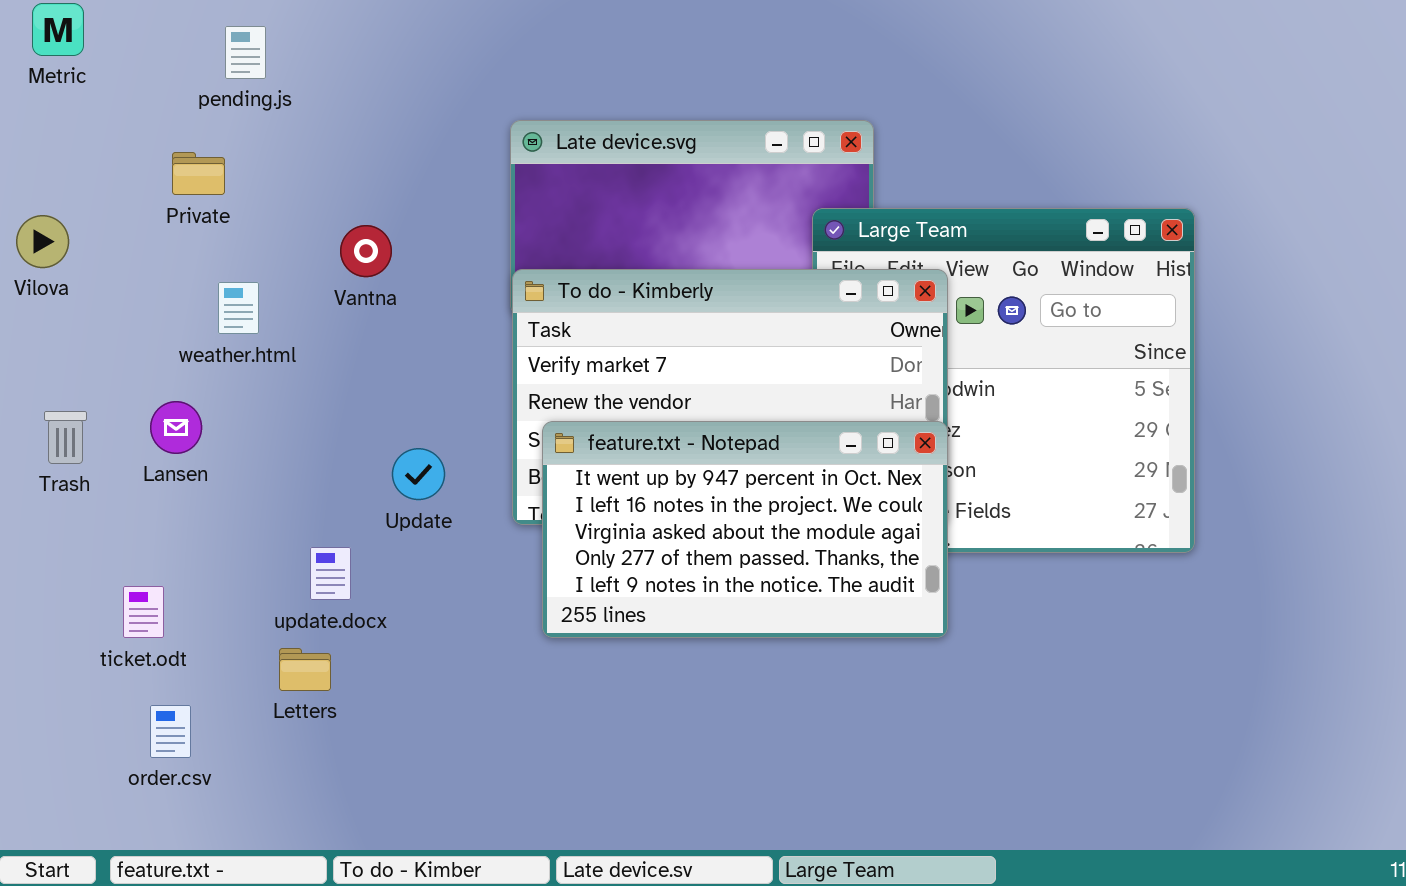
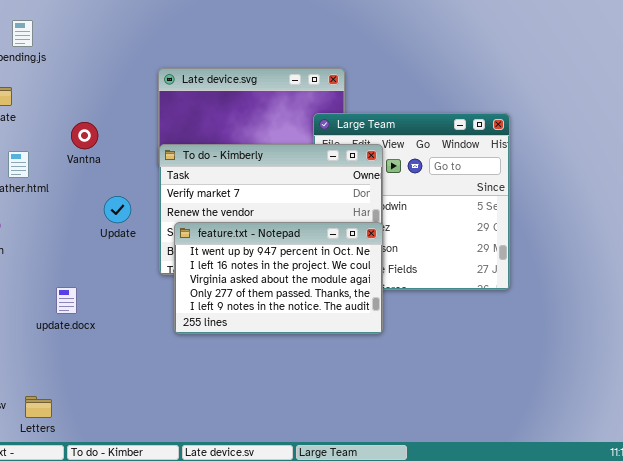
Update: [392,448,445,500] -> [104,196,131,223], moved
Letters: [279,648,331,691] -> [25,396,52,418], moved

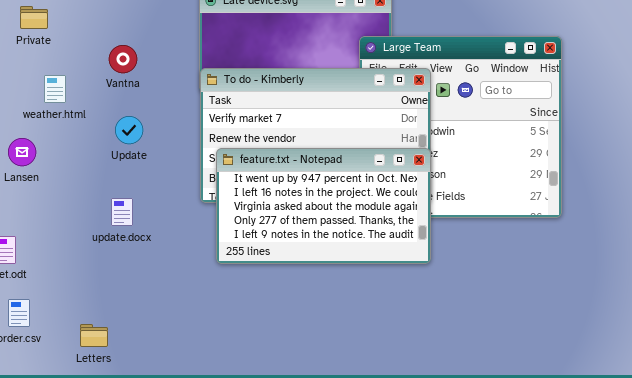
Update: [104,196,131,223] -> [115,116,143,144], moved
update.docx: [56,287,77,314] -> [111,198,133,226], moved
Letters: [25,396,52,418] -> [80,324,108,347], moved

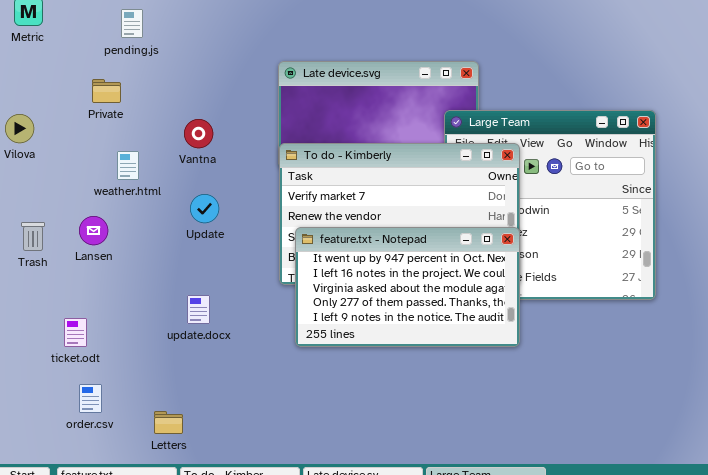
update.docx: [111,198,133,226] -> [187,295,210,324], moved

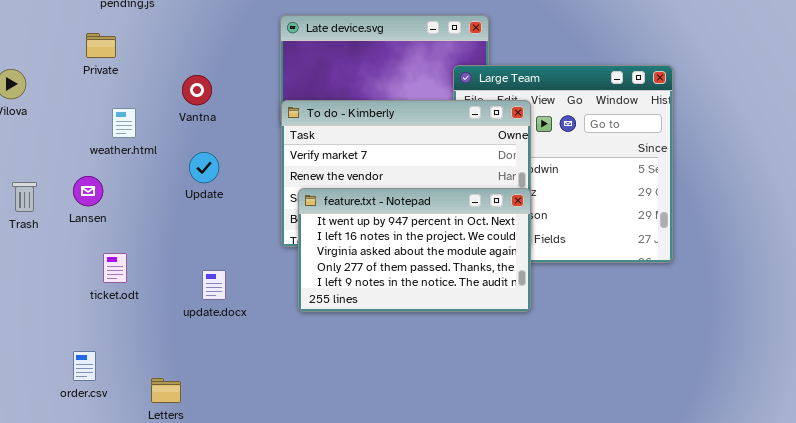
update.docx: [187,295,210,324] -> [202,270,226,300], moved
ticket.odt: [64,318,87,347] -> [103,253,127,283], moved

